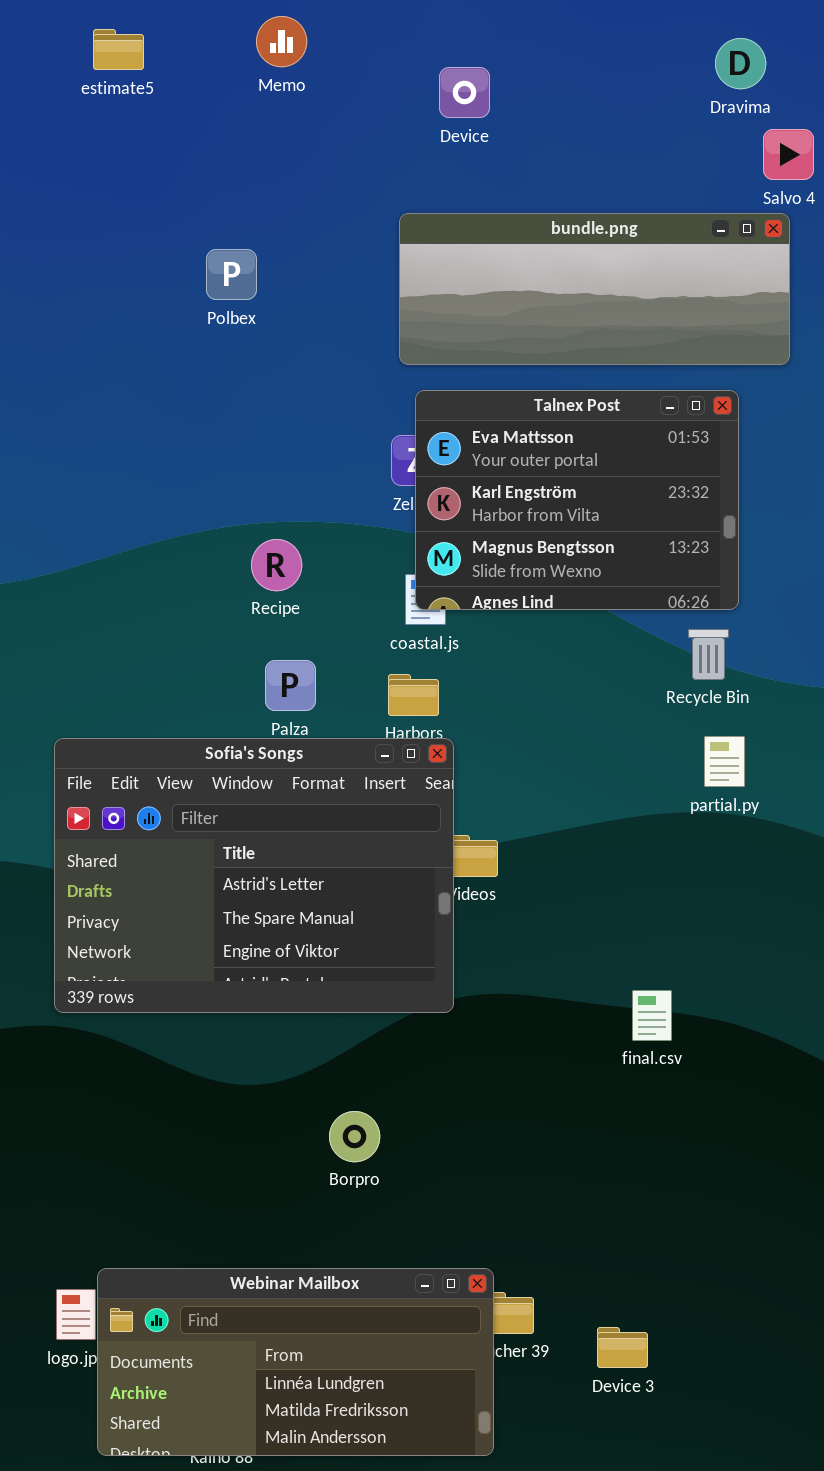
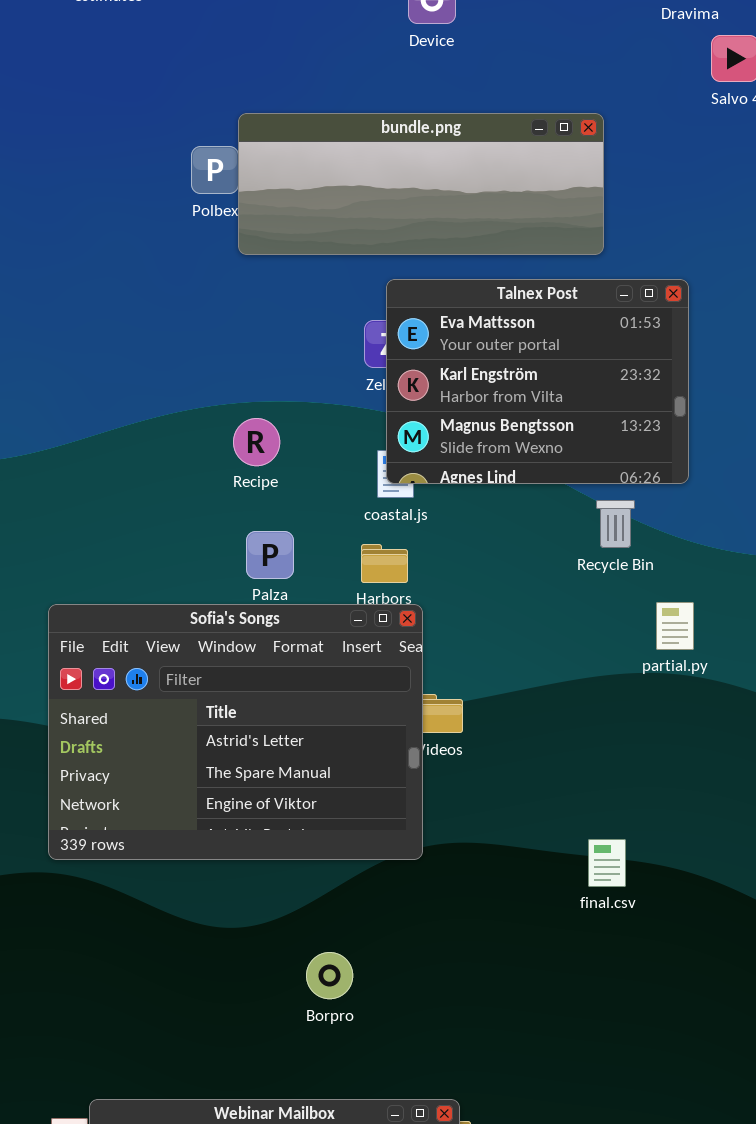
bundle.png: [399,213,790,365] -> [238,113,604,255], moved
Recycle Bin: [688,629,729,680] -> [596,500,635,548], moved

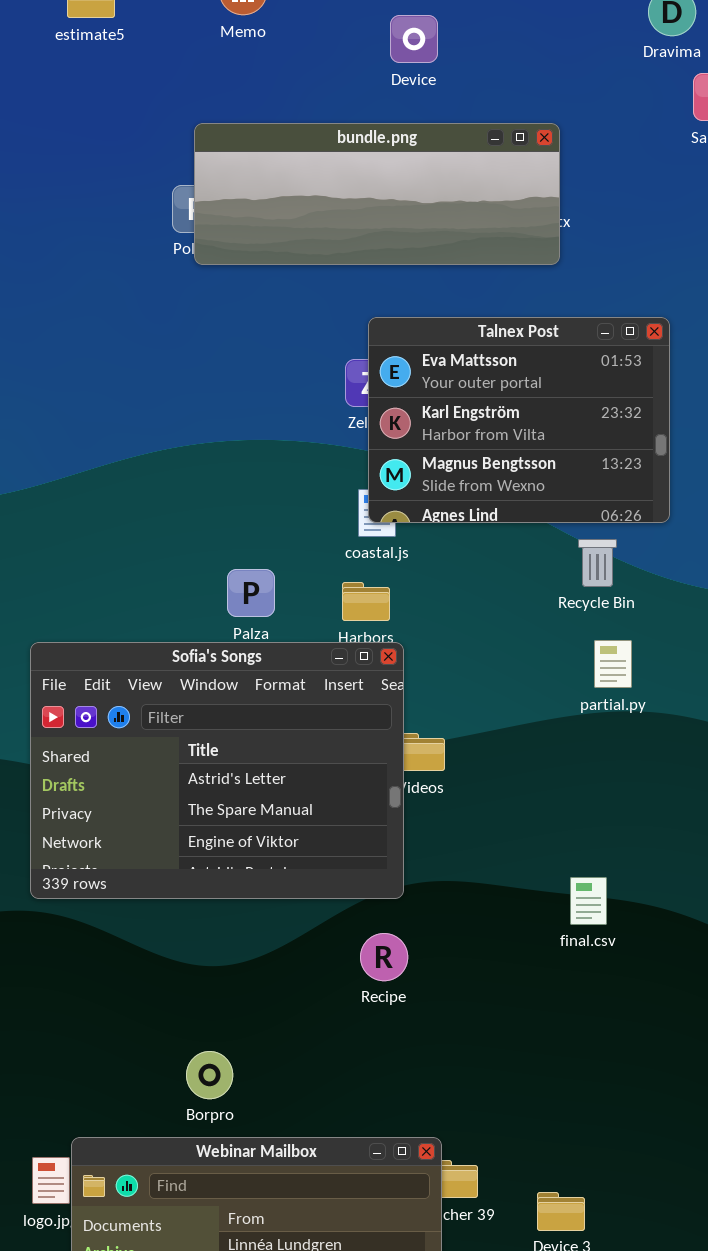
bundle.png: [238,113,604,255] -> [194,123,560,265], moved
Recipe: [233,418,280,466] -> [360,933,408,981], moved
partial.py: [656,602,694,650] -> [594,640,632,688], moved
Borpro: [306,952,353,999] -> [186,1051,233,1099], moved

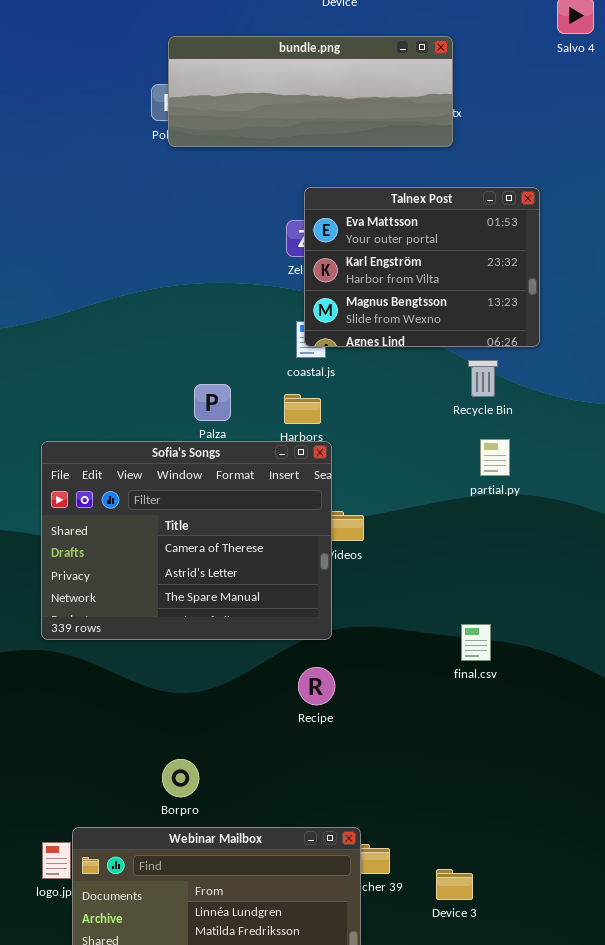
Sofia's Songs: [30,642,404,899] -> [41,441,332,640], scrolled up 1 row

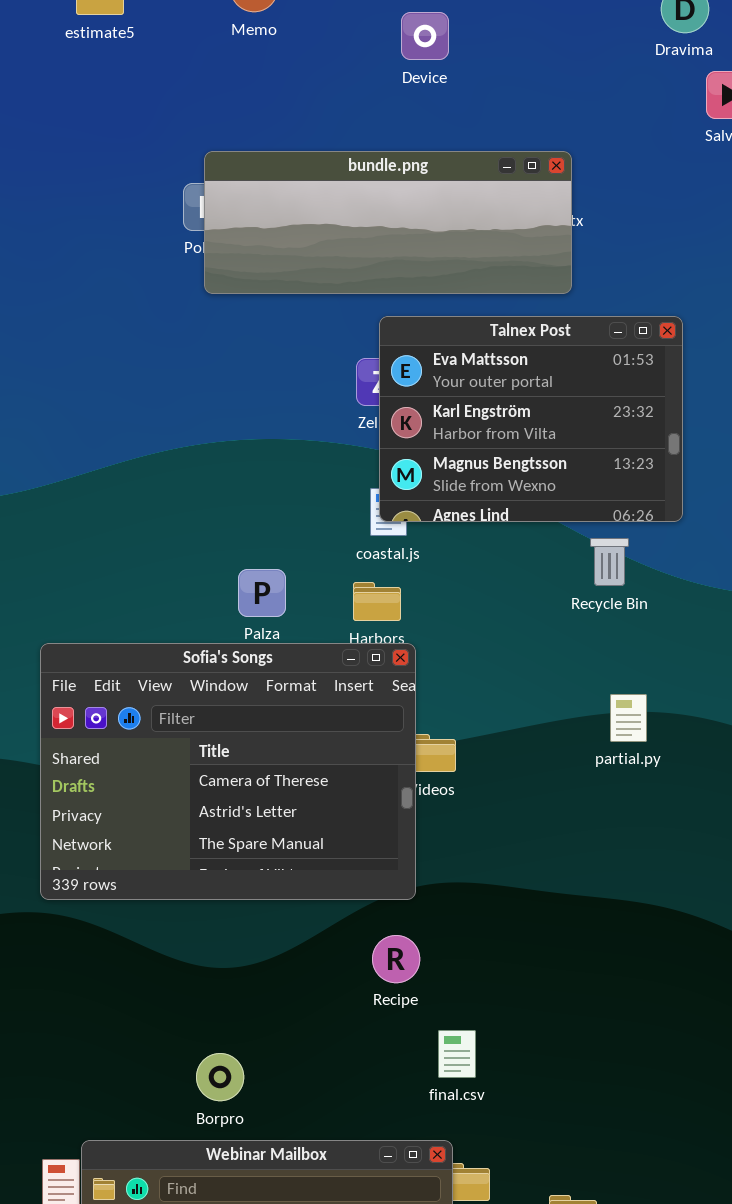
bundle.png: [168,36,453,147] -> [204,151,572,294], moved
partial.py: [480,439,510,476] -> [610,694,647,742], moved
final.csv: [461,624,491,661] -> [438,1030,476,1078], moved

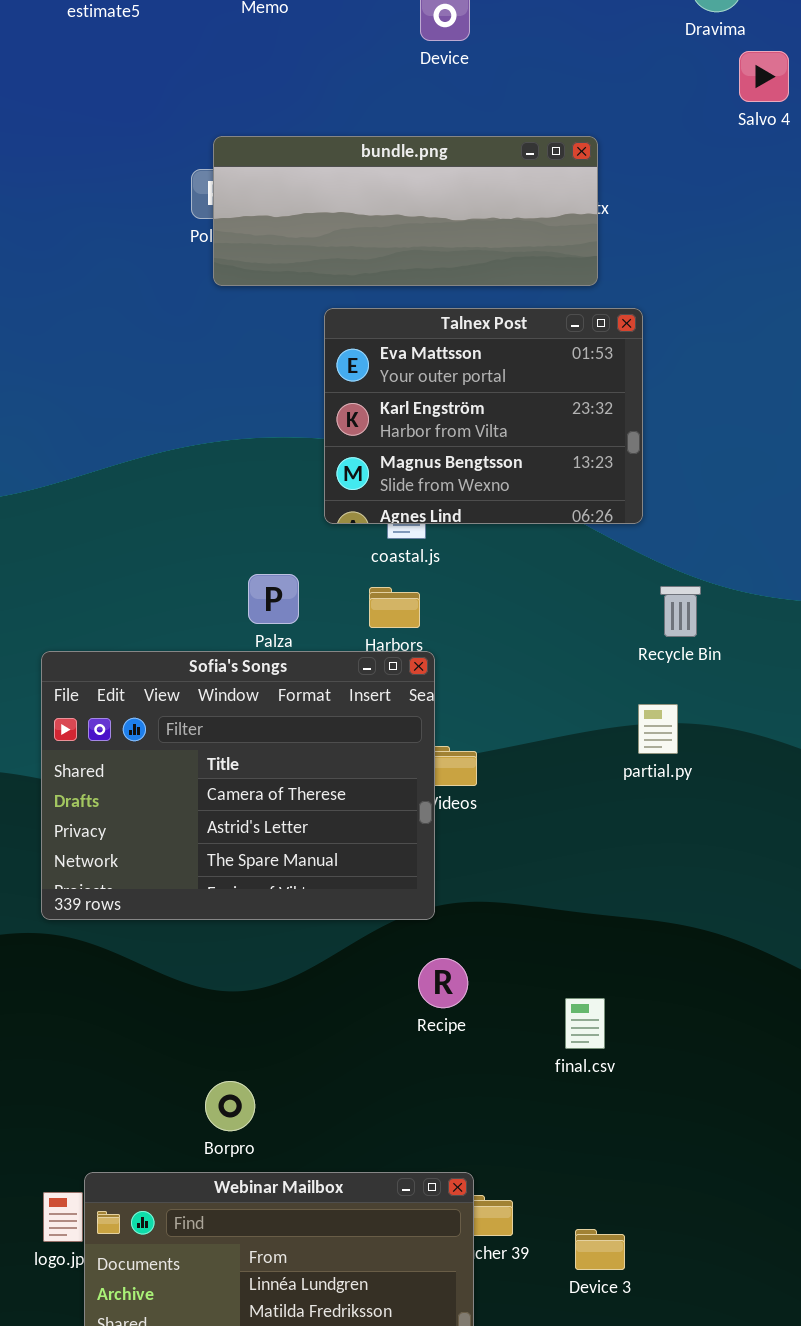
Talnex Post: [379,316,683,522] -> [324,308,643,524], moved
Recycle Bin: [590,538,629,586] -> [660,586,701,637], moved
Recipe: [372,935,420,983] -> [418,958,468,1008], moved
final.csv: [438,1030,476,1078] -> [565,998,605,1049], moved

